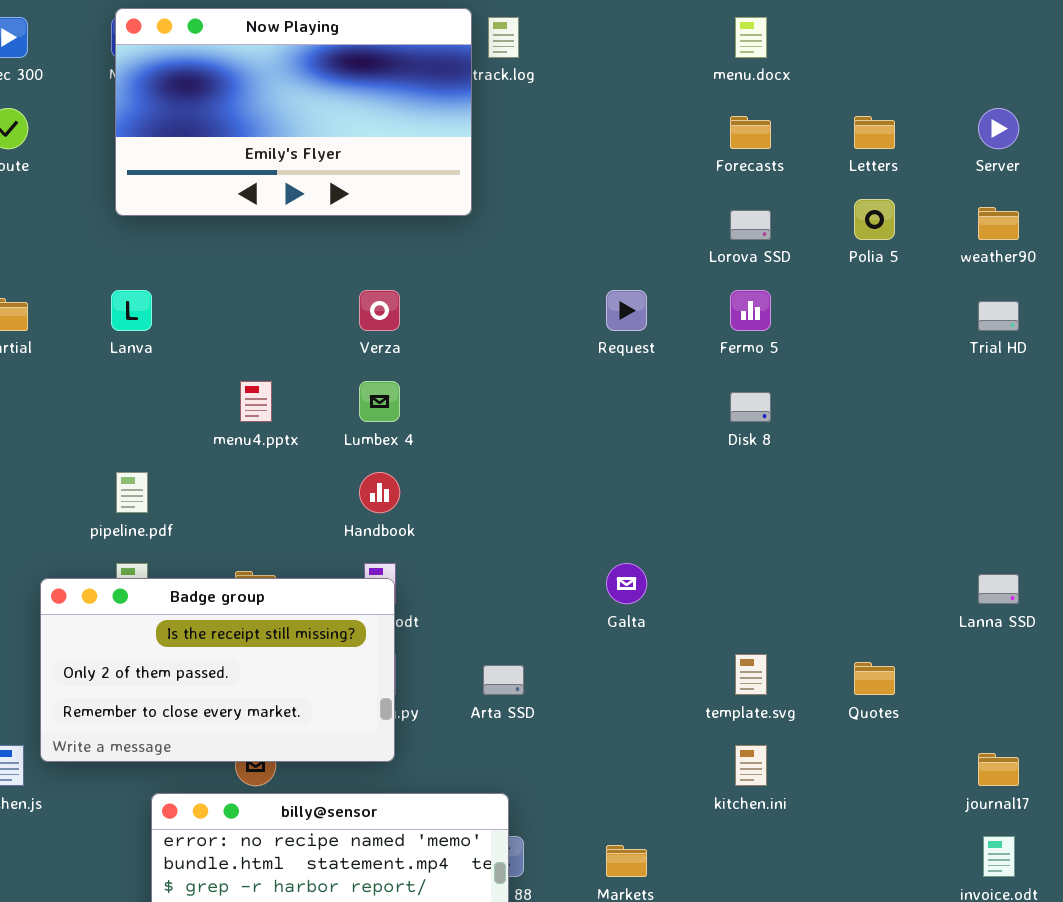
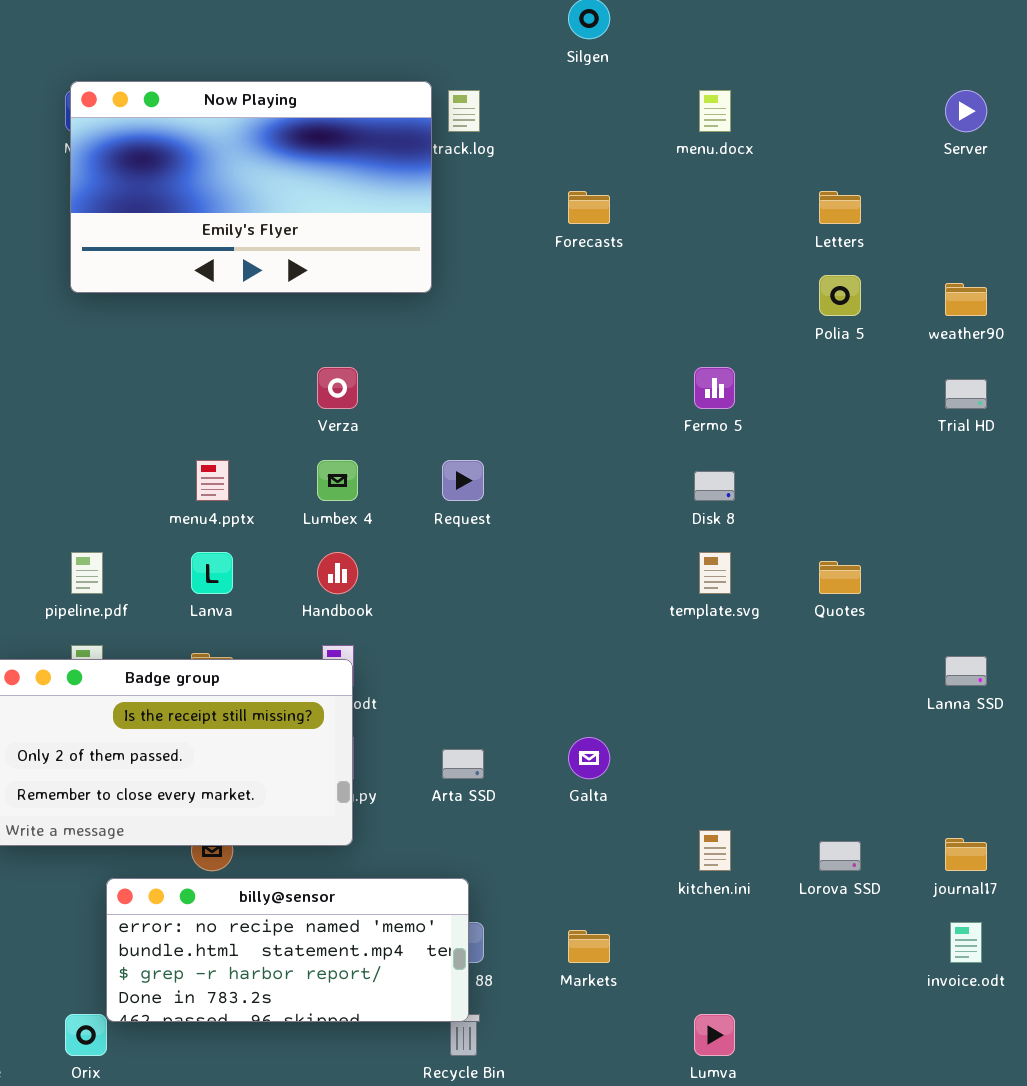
Server: [978,108,1019,149] -> [945,90,987,132], moved
Forecasts: [730,116,771,149] -> [568,191,610,224], moved
Lorova SSD: [730,210,771,240] -> [819,841,861,871], moved
Lanva: [111,290,152,331] -> [191,552,233,594], moved
Request: [606,290,647,331] -> [442,460,484,501], moved
Galta: [606,563,647,604] -> [568,737,610,779], moved
template.svg: [735,654,767,695] -> [699,552,731,594], moved
Quotes: [854,662,895,695] -> [819,561,861,594], moved

